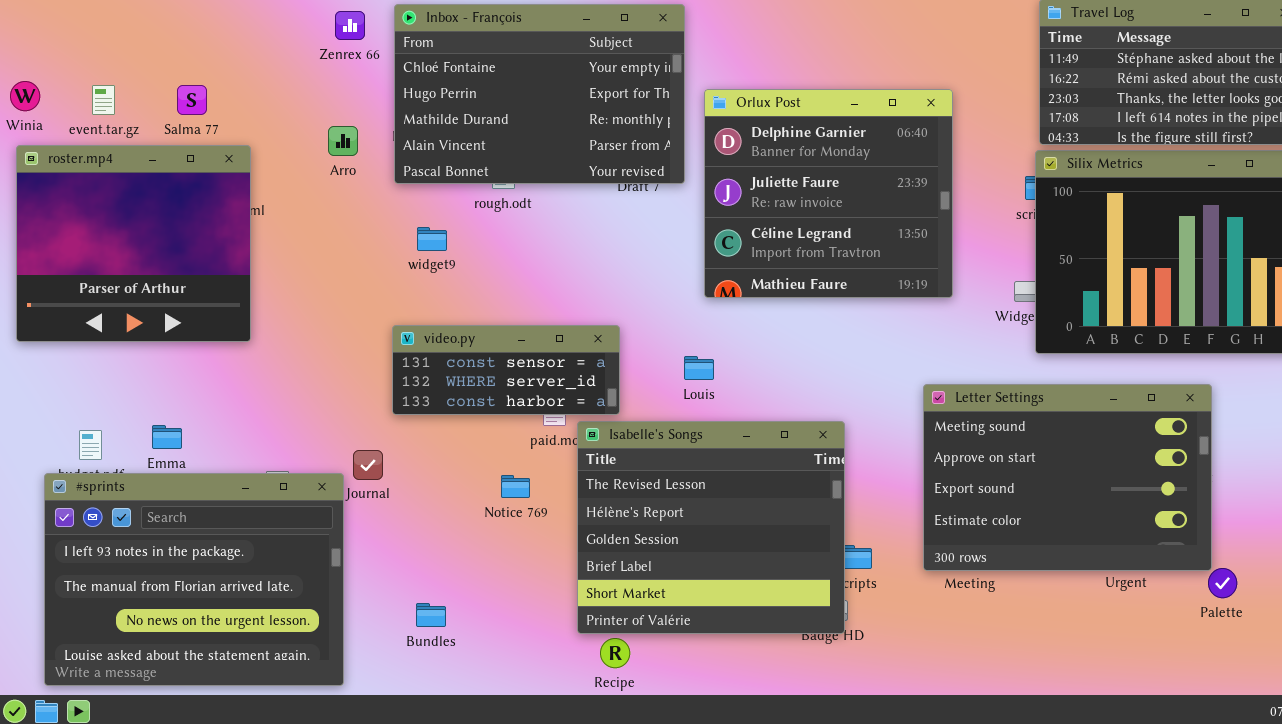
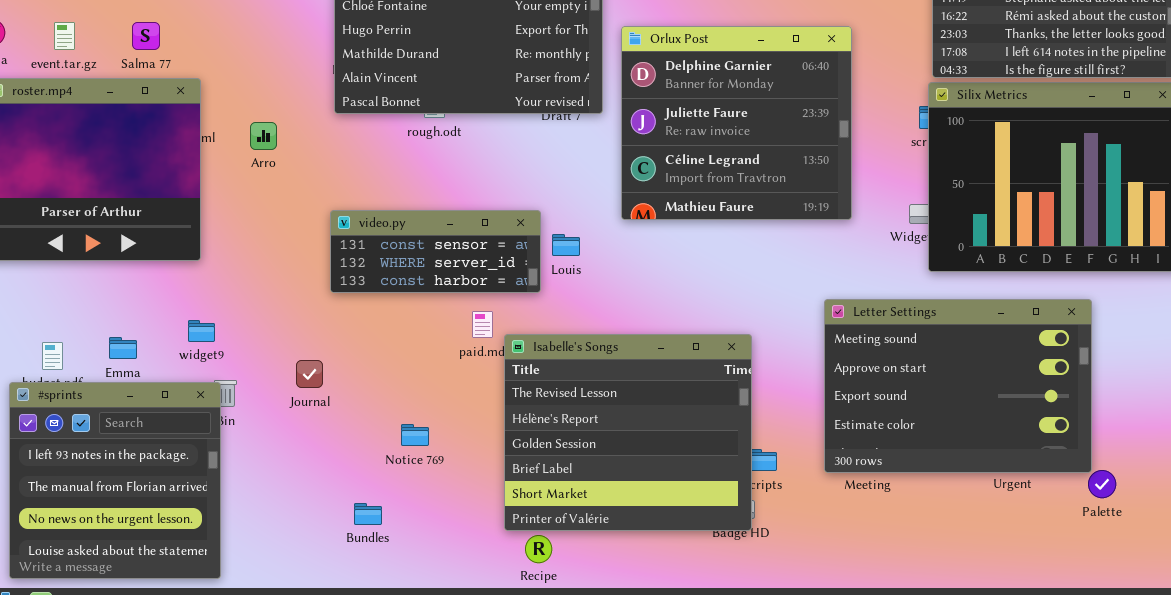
Arro: [328,126,358,156] -> [250,122,277,150], moved
widget9: [417,227,447,251] -> [188,320,215,342], moved
video.py: [392,325,620,415] -> [330,210,541,293], moved
Louis: [684,356,714,380] -> [552,234,580,256], moved
#sprints: [44,473,344,686] -> [9,382,221,579], resized
Notice 769: [501,475,530,498] -> [401,424,429,446], moved

